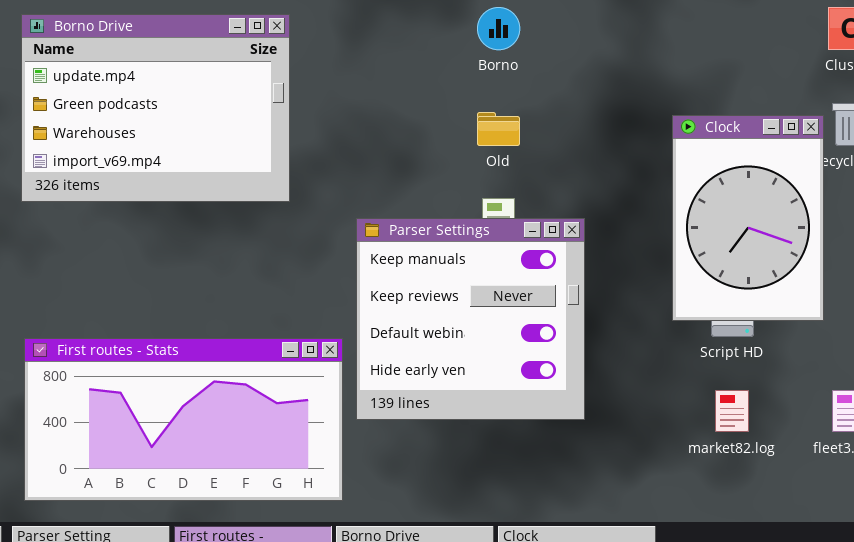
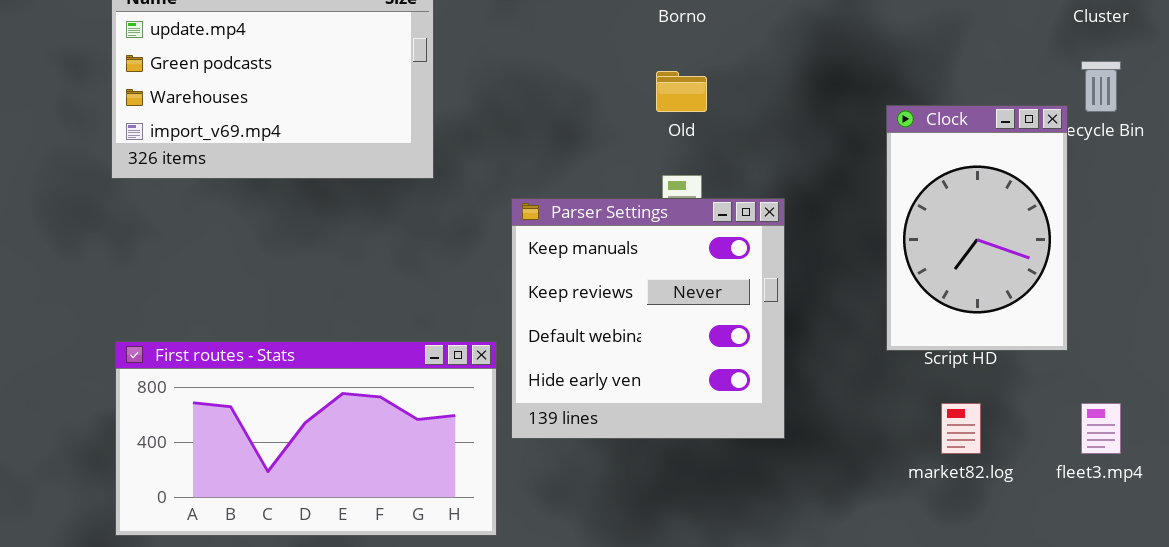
Clock: [672,115,824,321] -> [886,105,1068,351], moved

